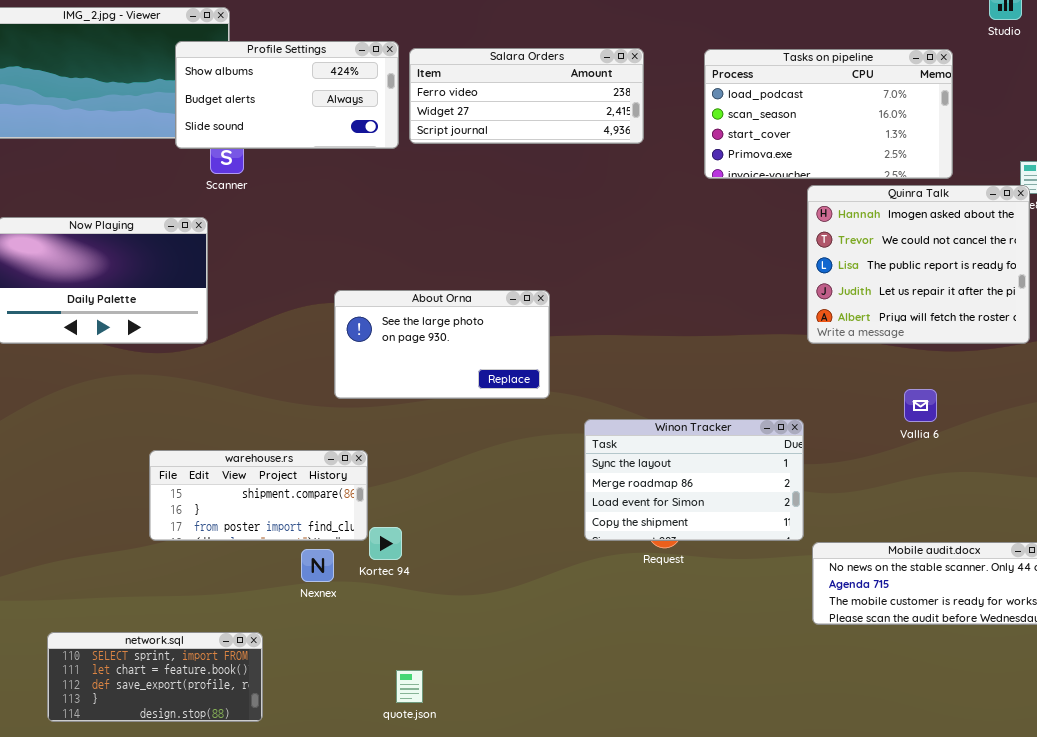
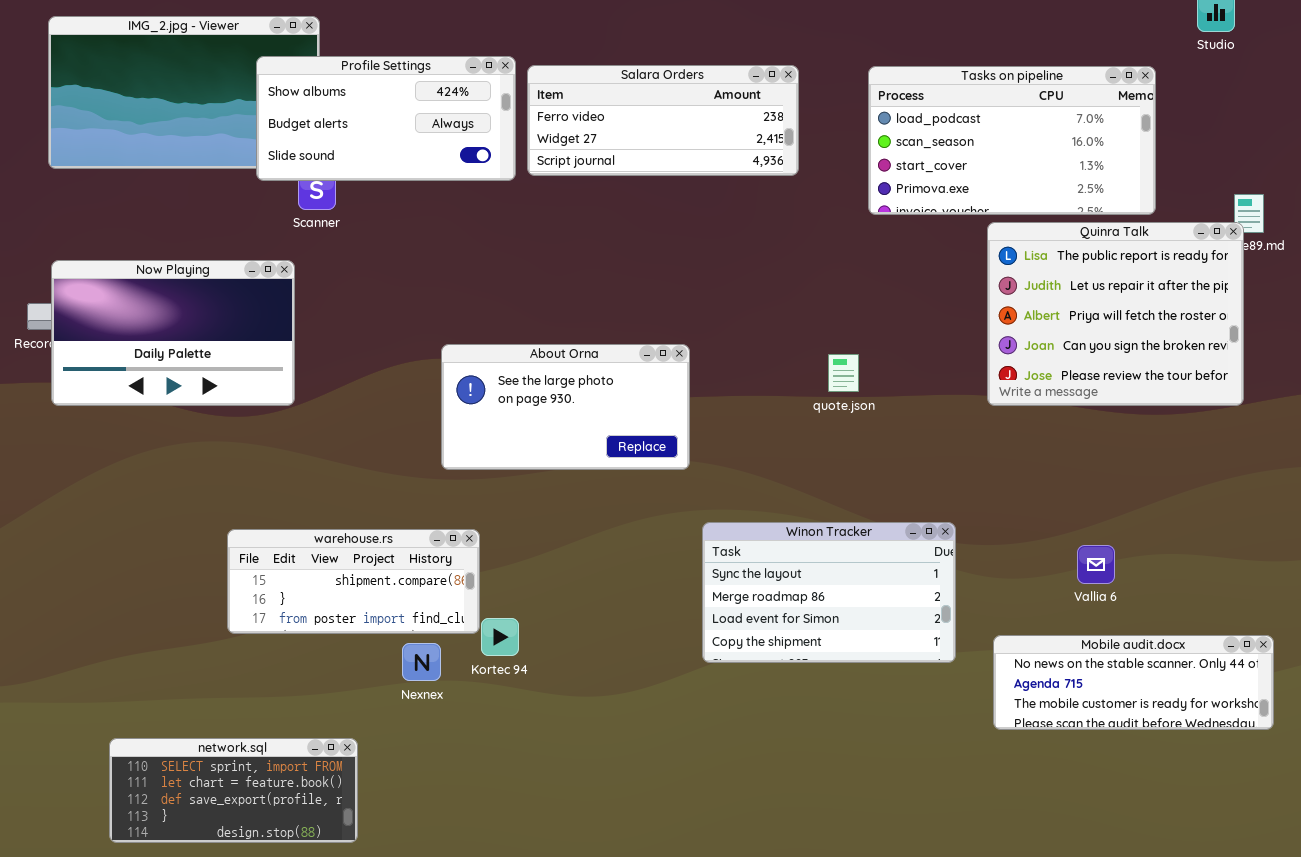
Quinra Talk: [807,185,1030,344] -> [987,222,1244,406], scrolled down 2 rows
Vallia 6: [904,389,937,422] -> [1077,545,1115,584], moved
Winon Tracker: [584,419,804,541] -> [702,522,956,663], moved
quote.json: [396,670,423,703] -> [828,354,859,392], moved

